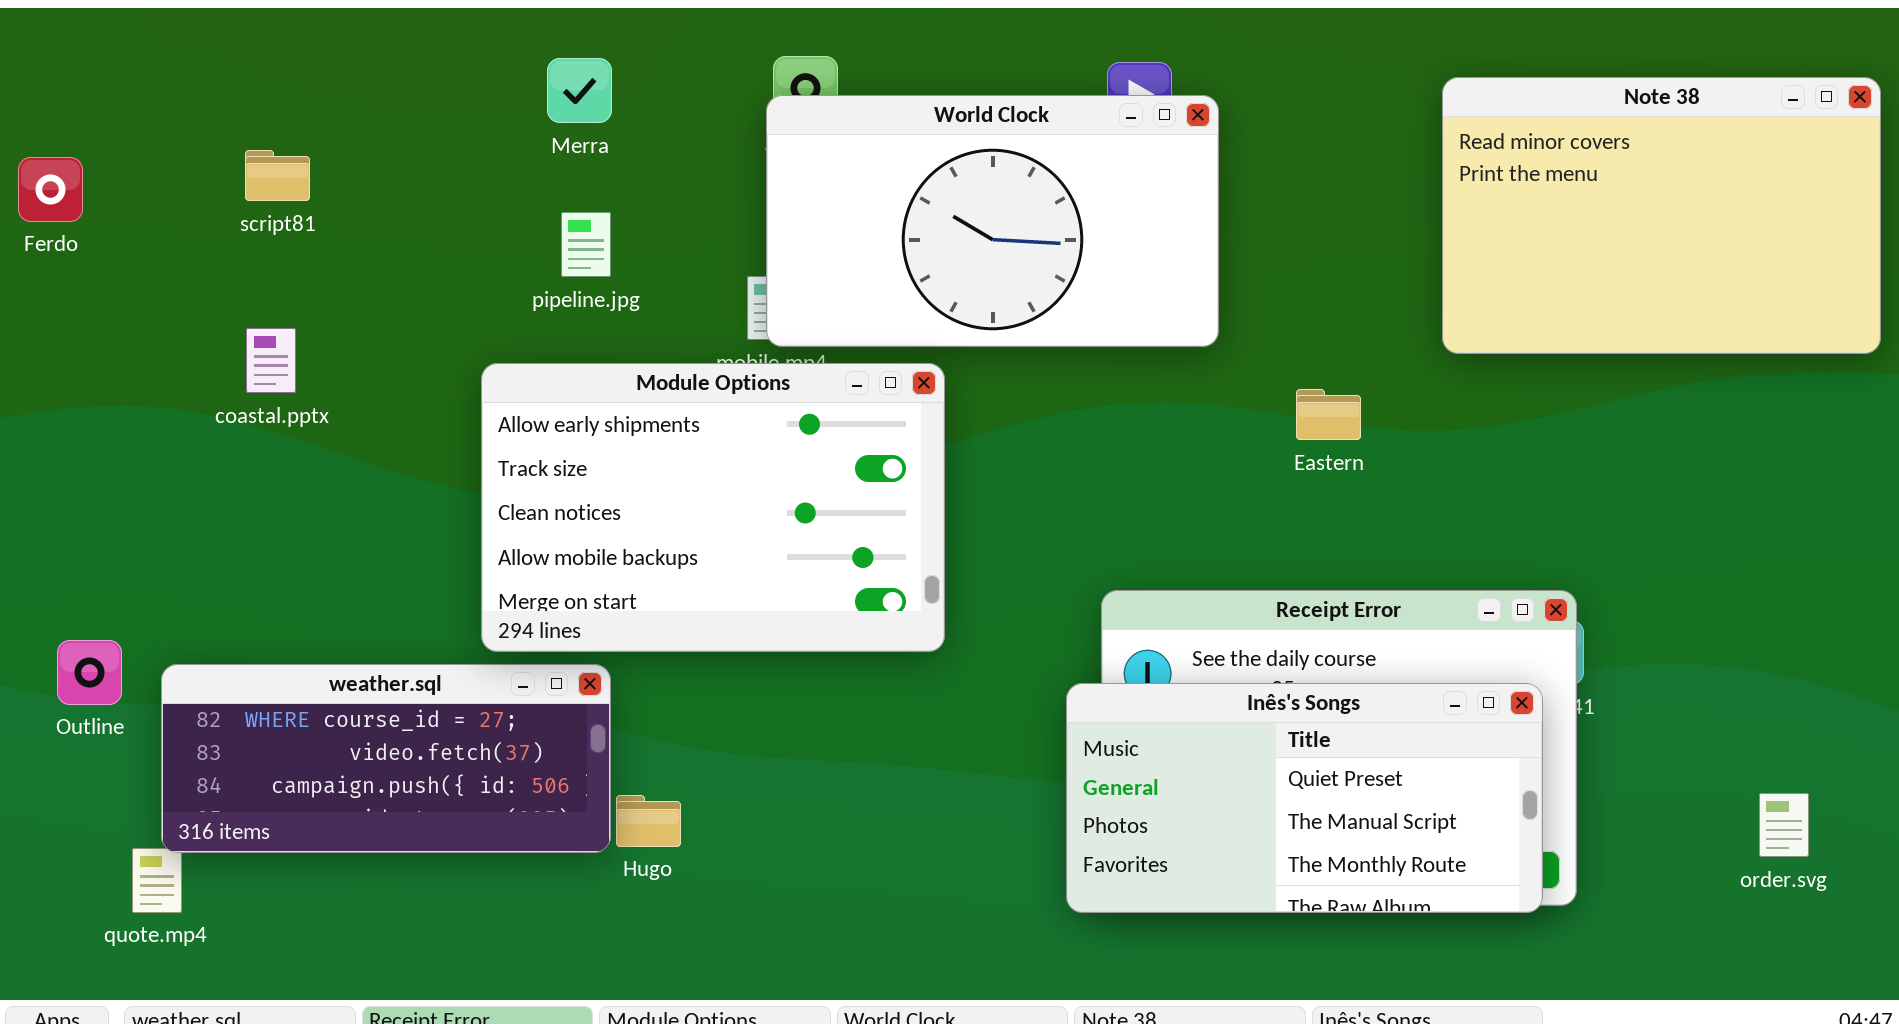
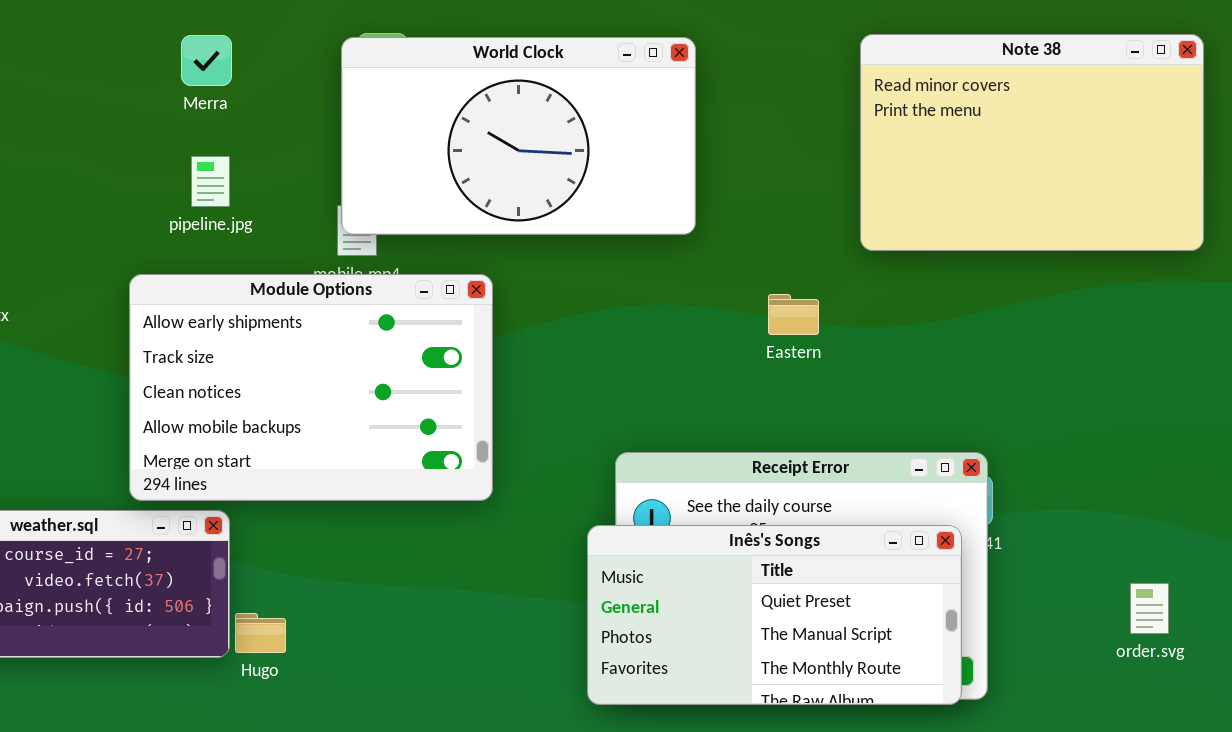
Note 38: [1442,77,1881,354] -> [860,34,1204,251], moved
World Clock: [766,95,1219,347] -> [341,37,696,235], moved
order.svg: [1759,793,1809,857] -> [1130,583,1169,634], moved

